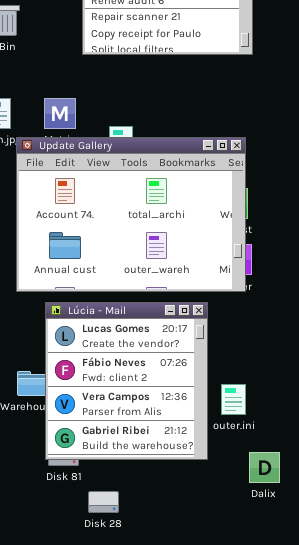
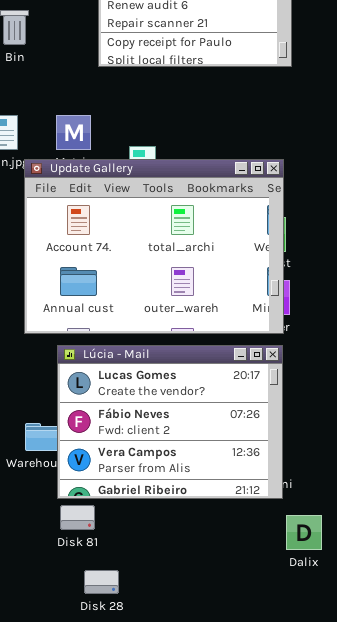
Lúcia - Mail: [45,302,208,460] -> [57,345,283,499], resized
Disk 28: [88,491,119,513] -> [84,570,119,594], moved

